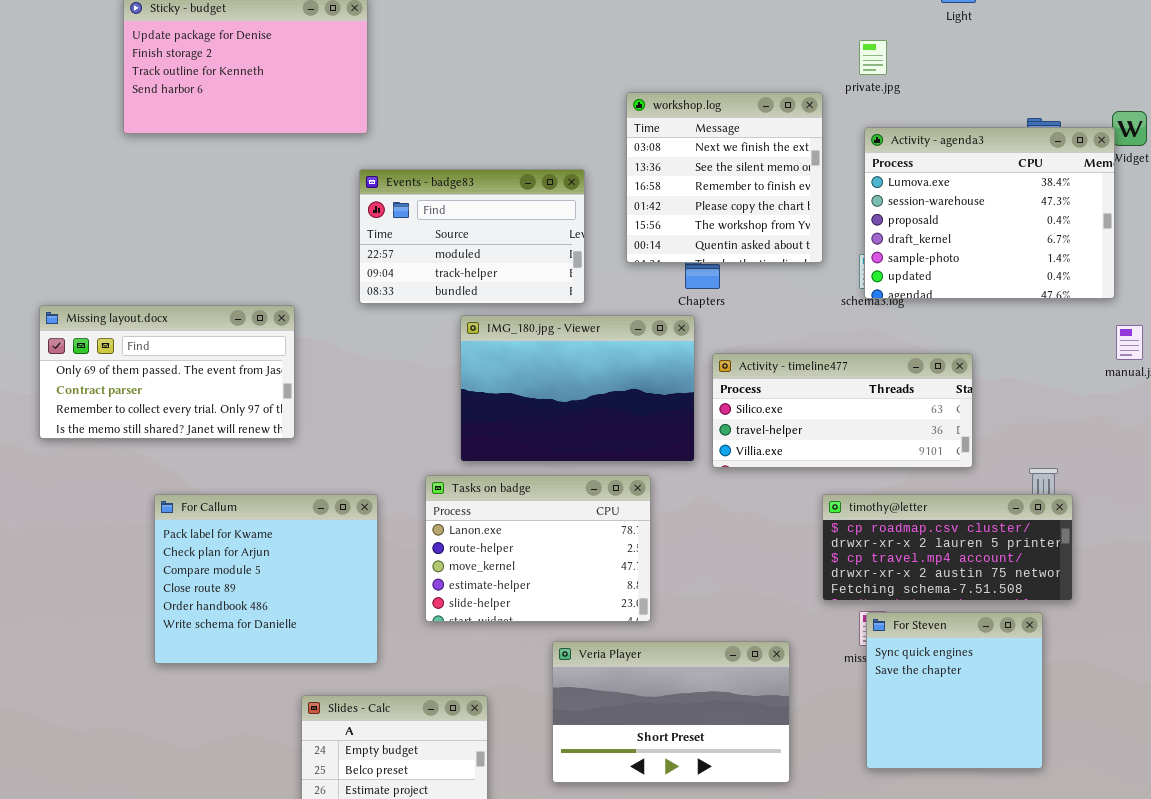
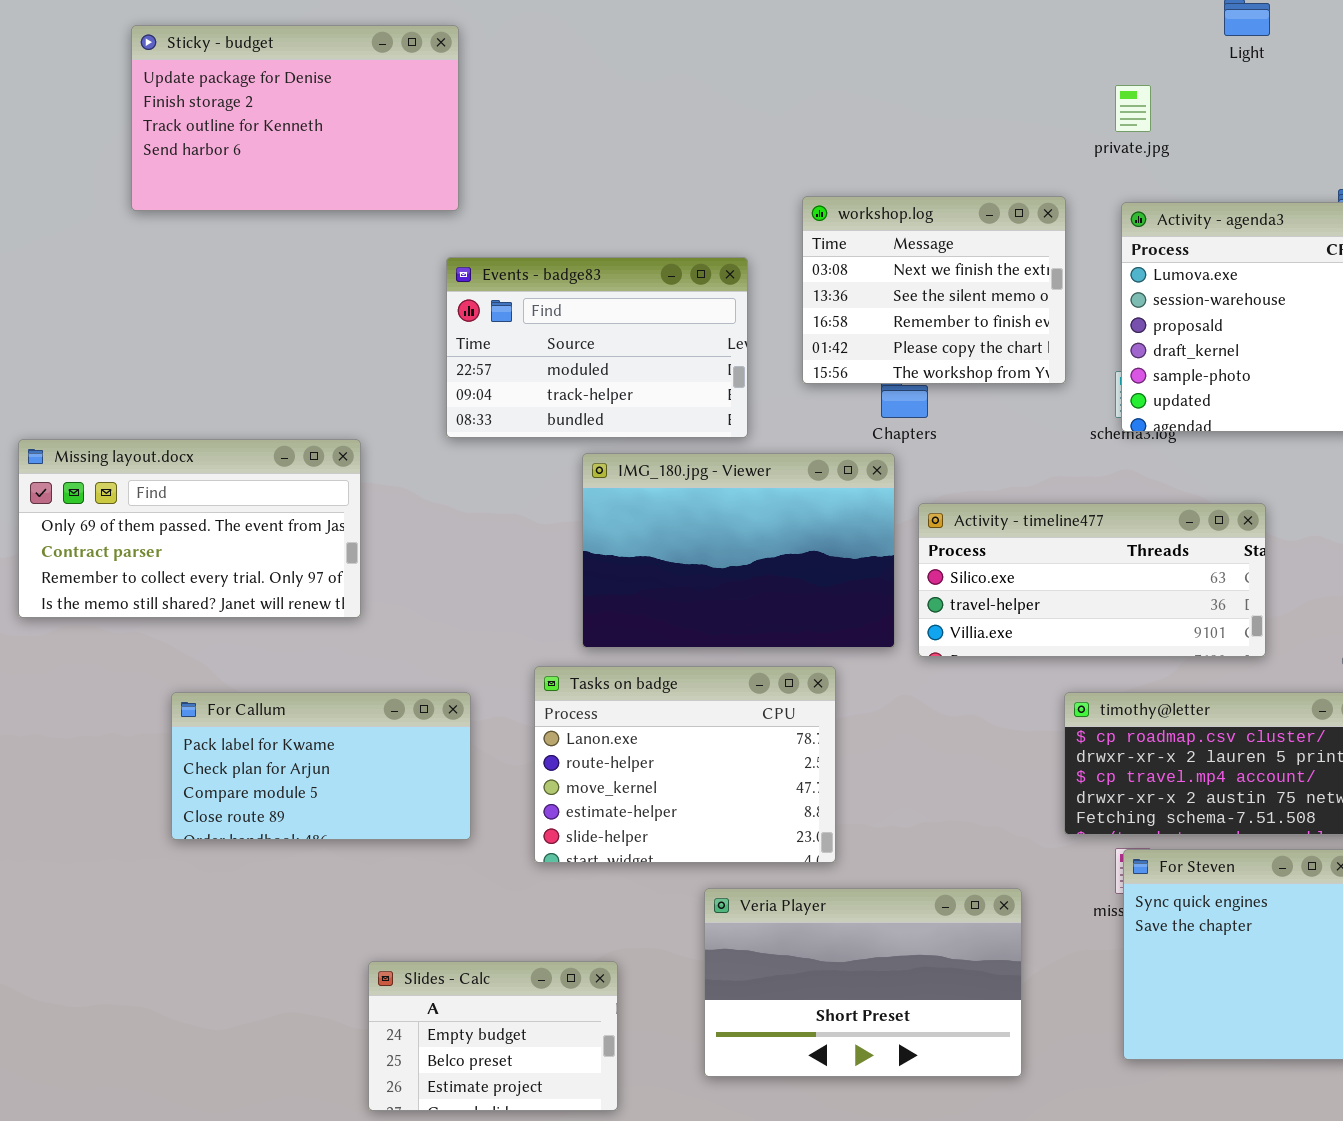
workshop.log: [626,92,823,263] -> [802,196,1066,384], resized
For Callum: [154,494,378,664] -> [171,692,471,840], resized

